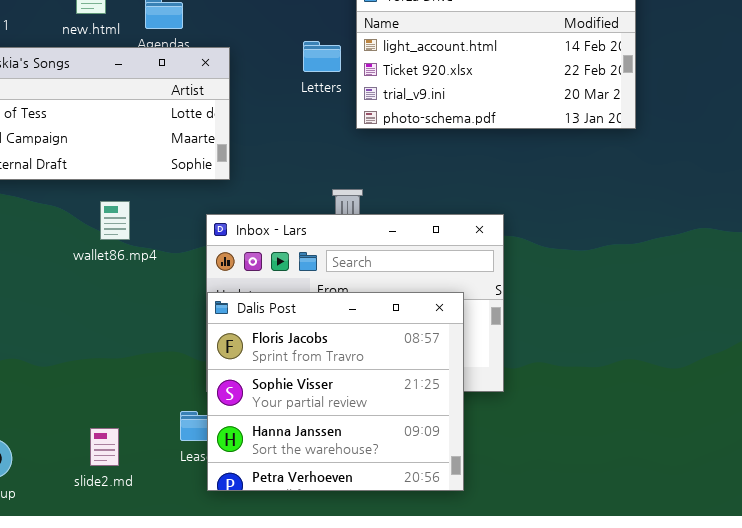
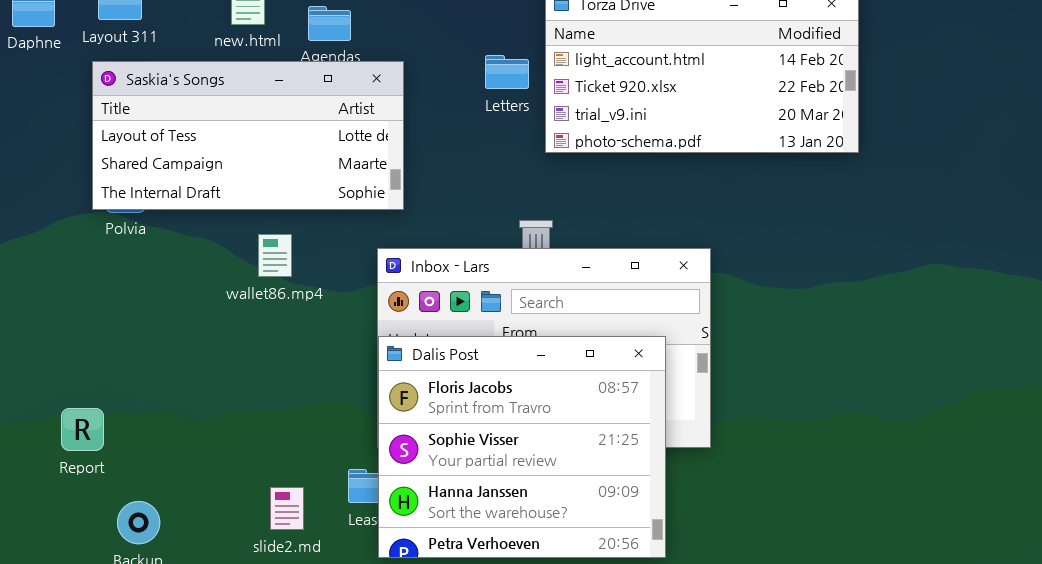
slide2.md: [90,428,119,466] -> [270,487,304,530], moved

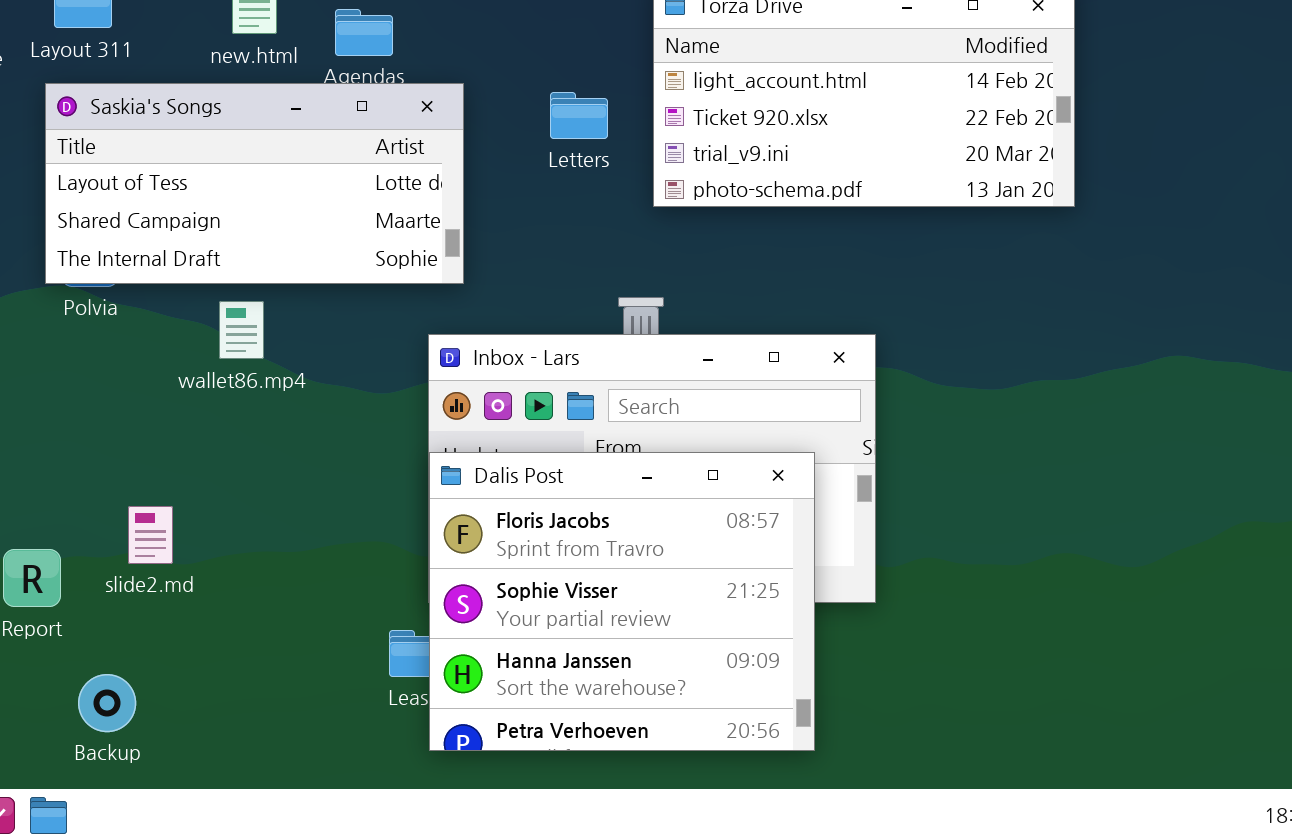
Letters: [485,55,529,89] -> [550,92,608,139], moved
wallet86.mp4: [258,234,292,277] -> [219,301,264,359], moved
slide2.md: [270,487,304,530] -> [128,506,173,564], moved

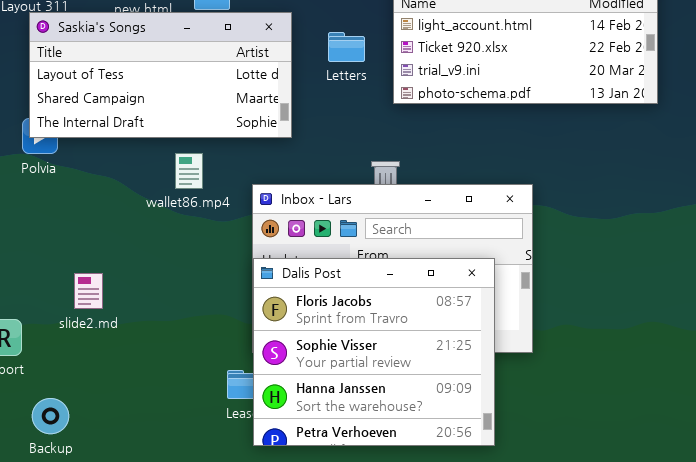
Saskia's Songs: [45,83,464,284] -> [29,12,292,138], moved
wallet86.mp4: [219,301,264,359] -> [175,153,203,189], moved
slide2.md: [128,506,173,564] -> [74,273,103,309], moved

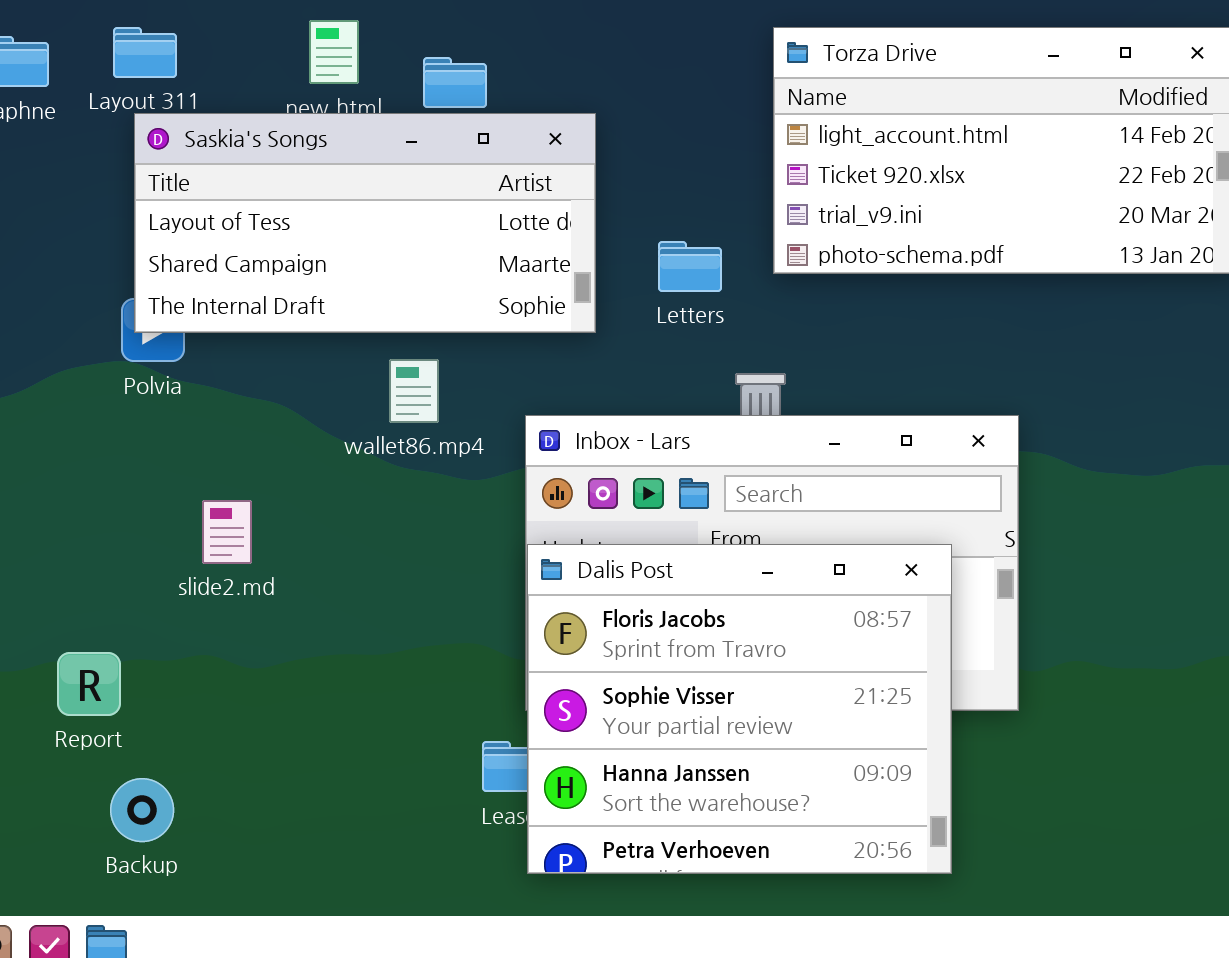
Letters: [328,32,365,62] -> [658,241,722,292], moved
slide2.md: [74,273,103,309] -> [202,500,252,564], moved
Backup: [32,398,69,434] -> [110,778,174,842], moved

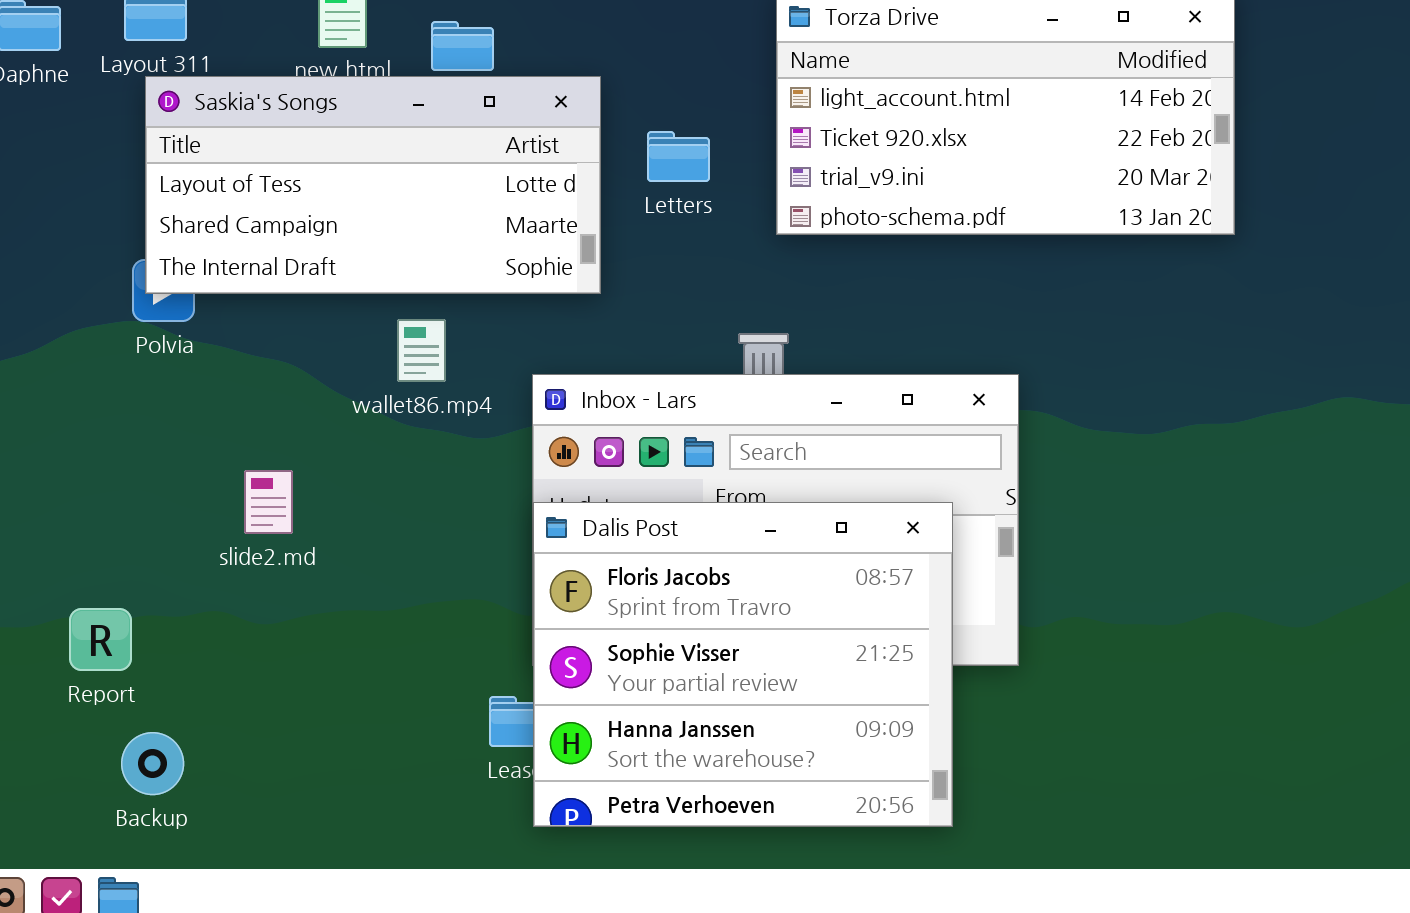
Letters: [658,241,722,292] -> [647,131,710,182], moved
slide2.md: [202,500,252,564] -> [244,470,293,534], moved

